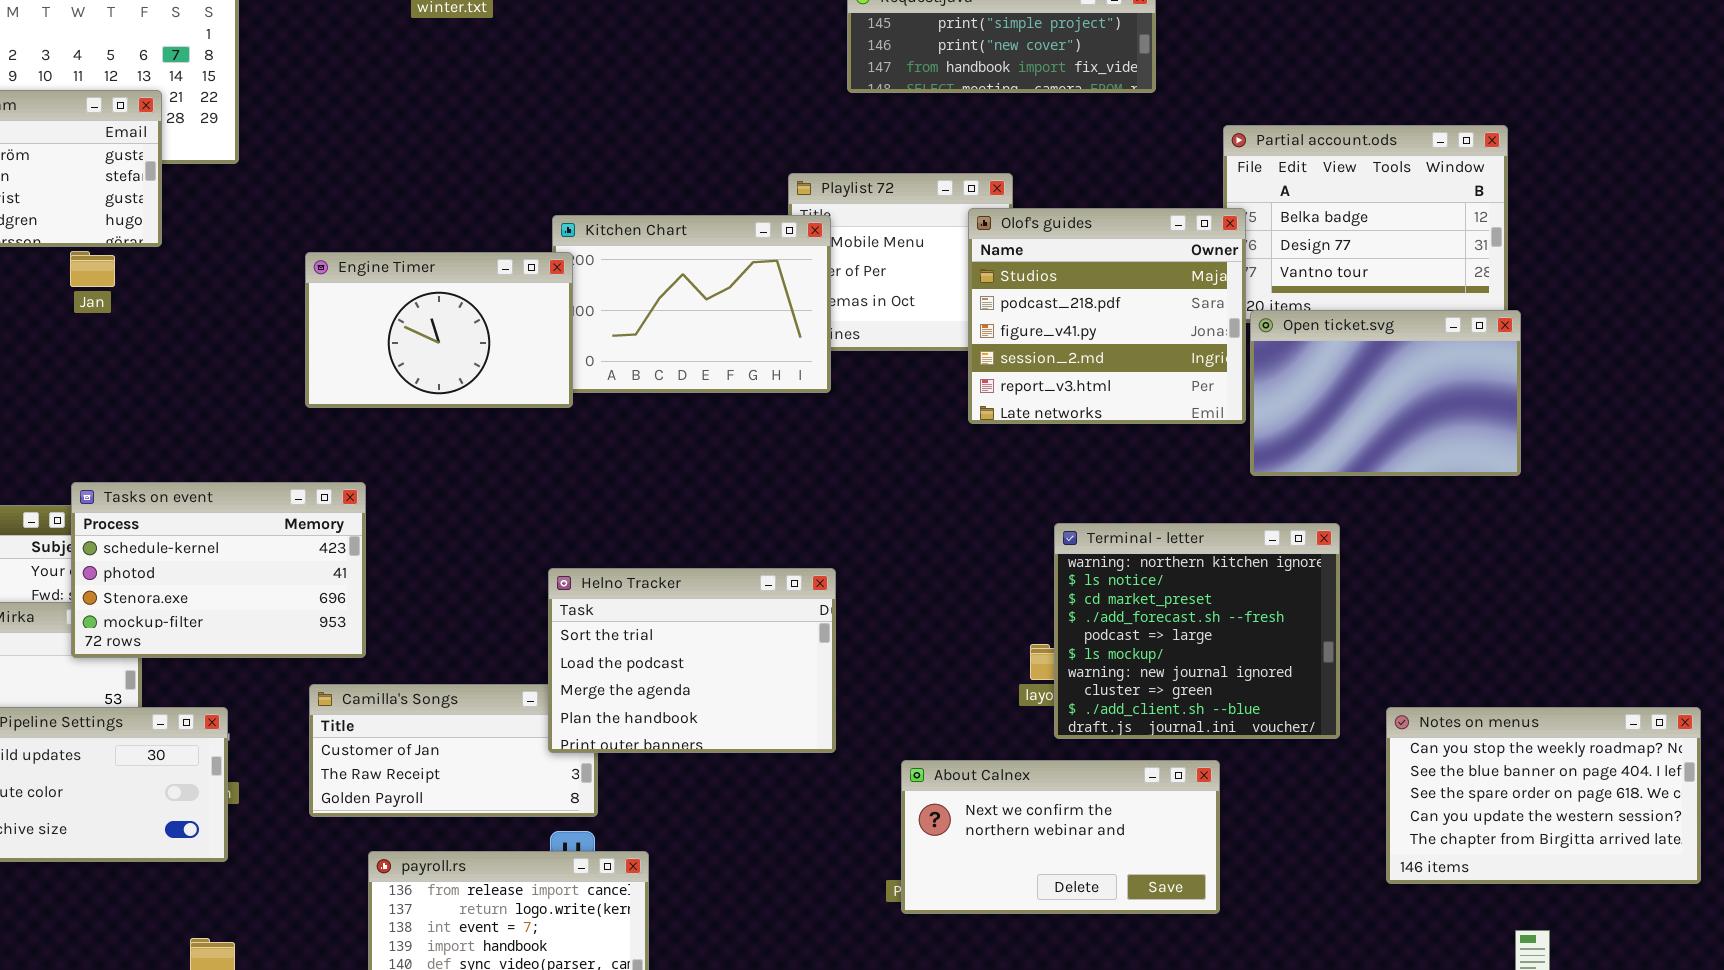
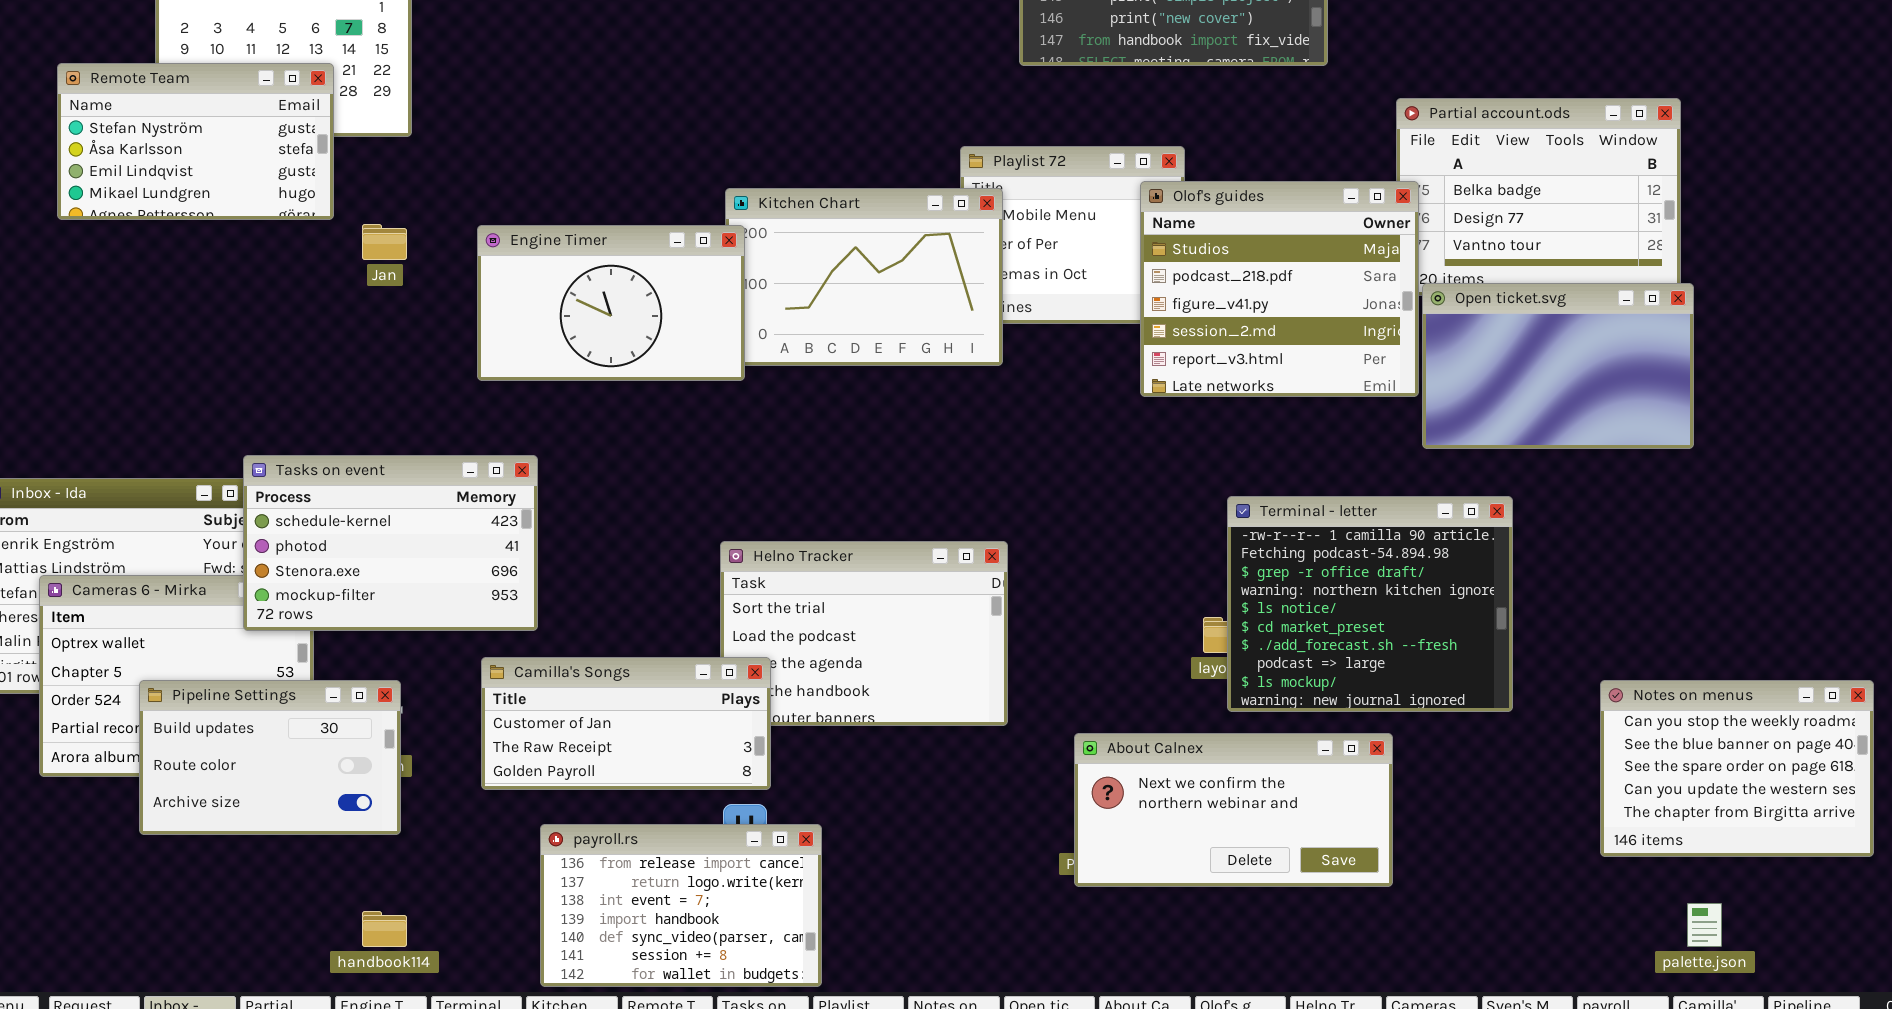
Jan: [70,251,115,287] -> [362,224,407,260], moved
Terminal - letter: [1054,523,1340,739] -> [1227,496,1513,712], scrolled up 3 rows
Camilla's Songs: [309,684,598,817] -> [481,657,771,790], raised
Notes on menus: [1386,707,1701,884] -> [1600,680,1874,857], resized

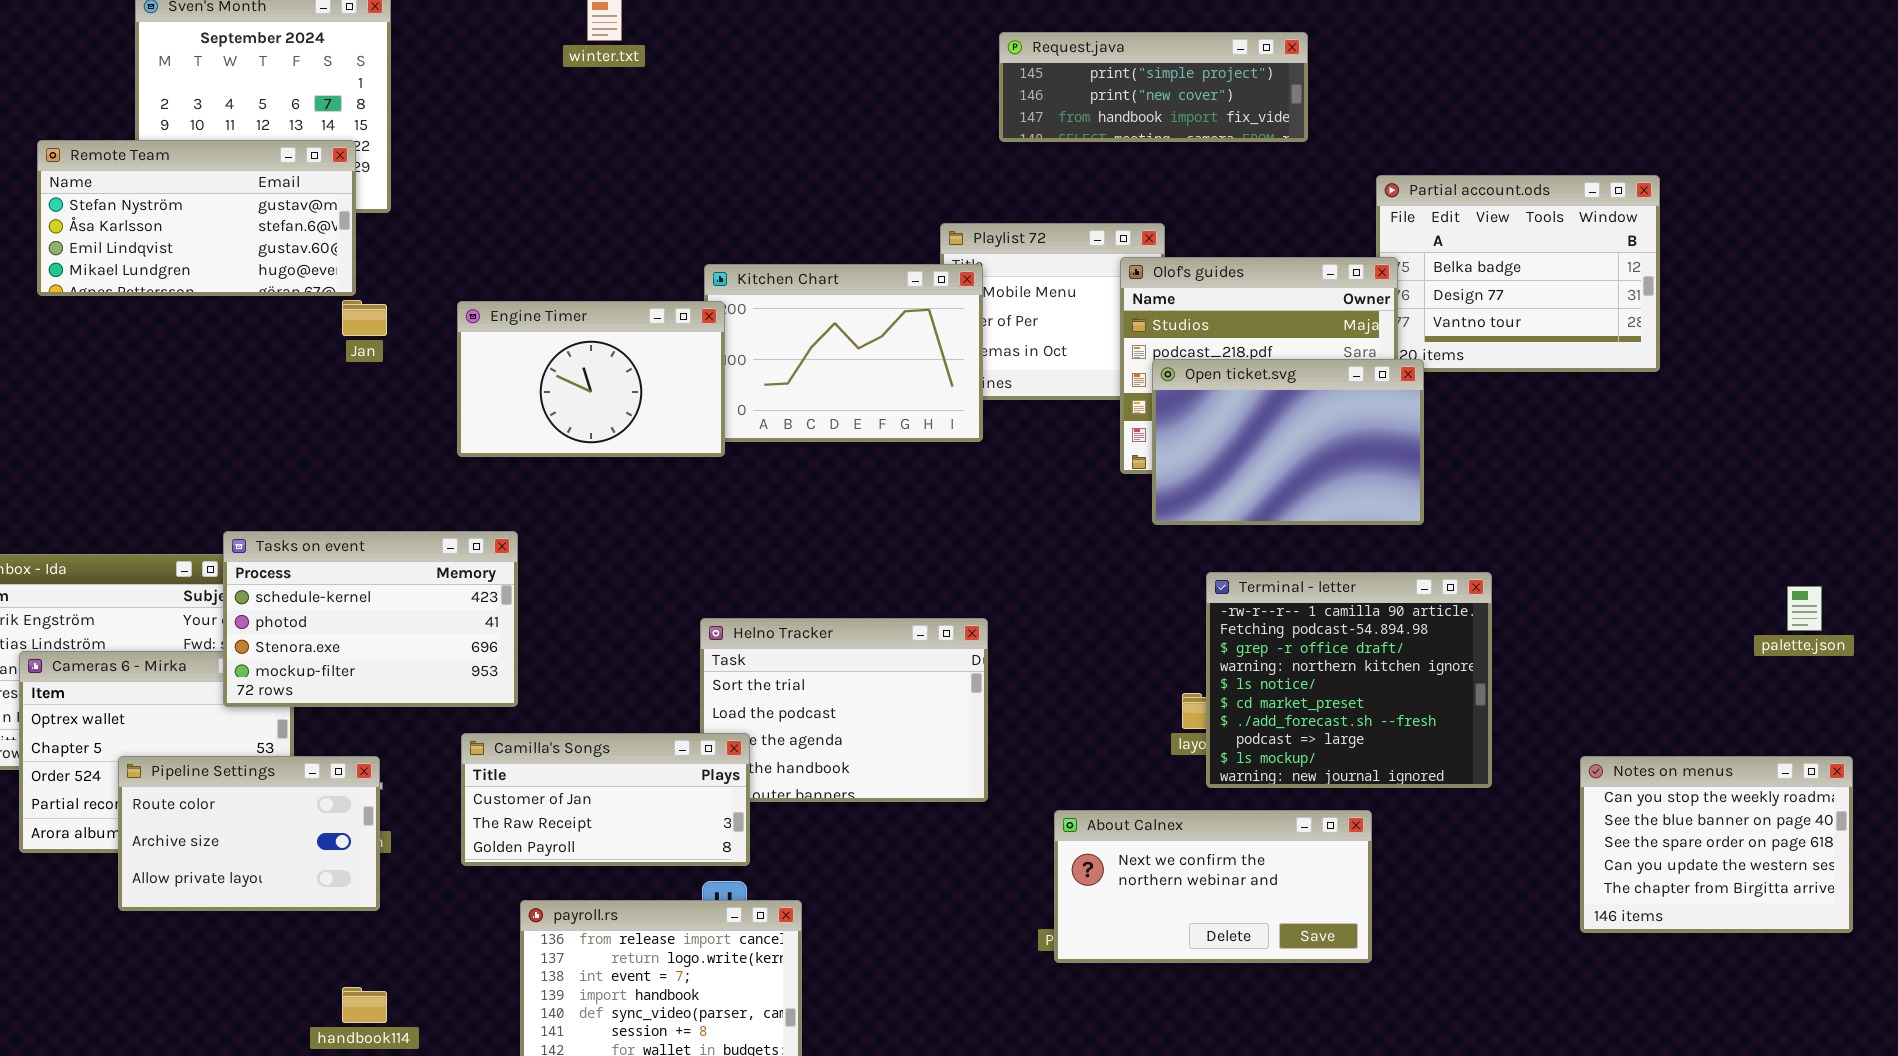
Remote Team: [57,63,334,220] -> [37,140,356,296], resized
Open ticket.svg: [1422,283,1694,449] -> [1152,359,1424,525], moved
Pipeline Settings: [139,680,401,835] -> [118,756,380,911], scrolled down 1 row
palette.json: [1687,903,1722,947] -> [1787,586,1822,631], moved

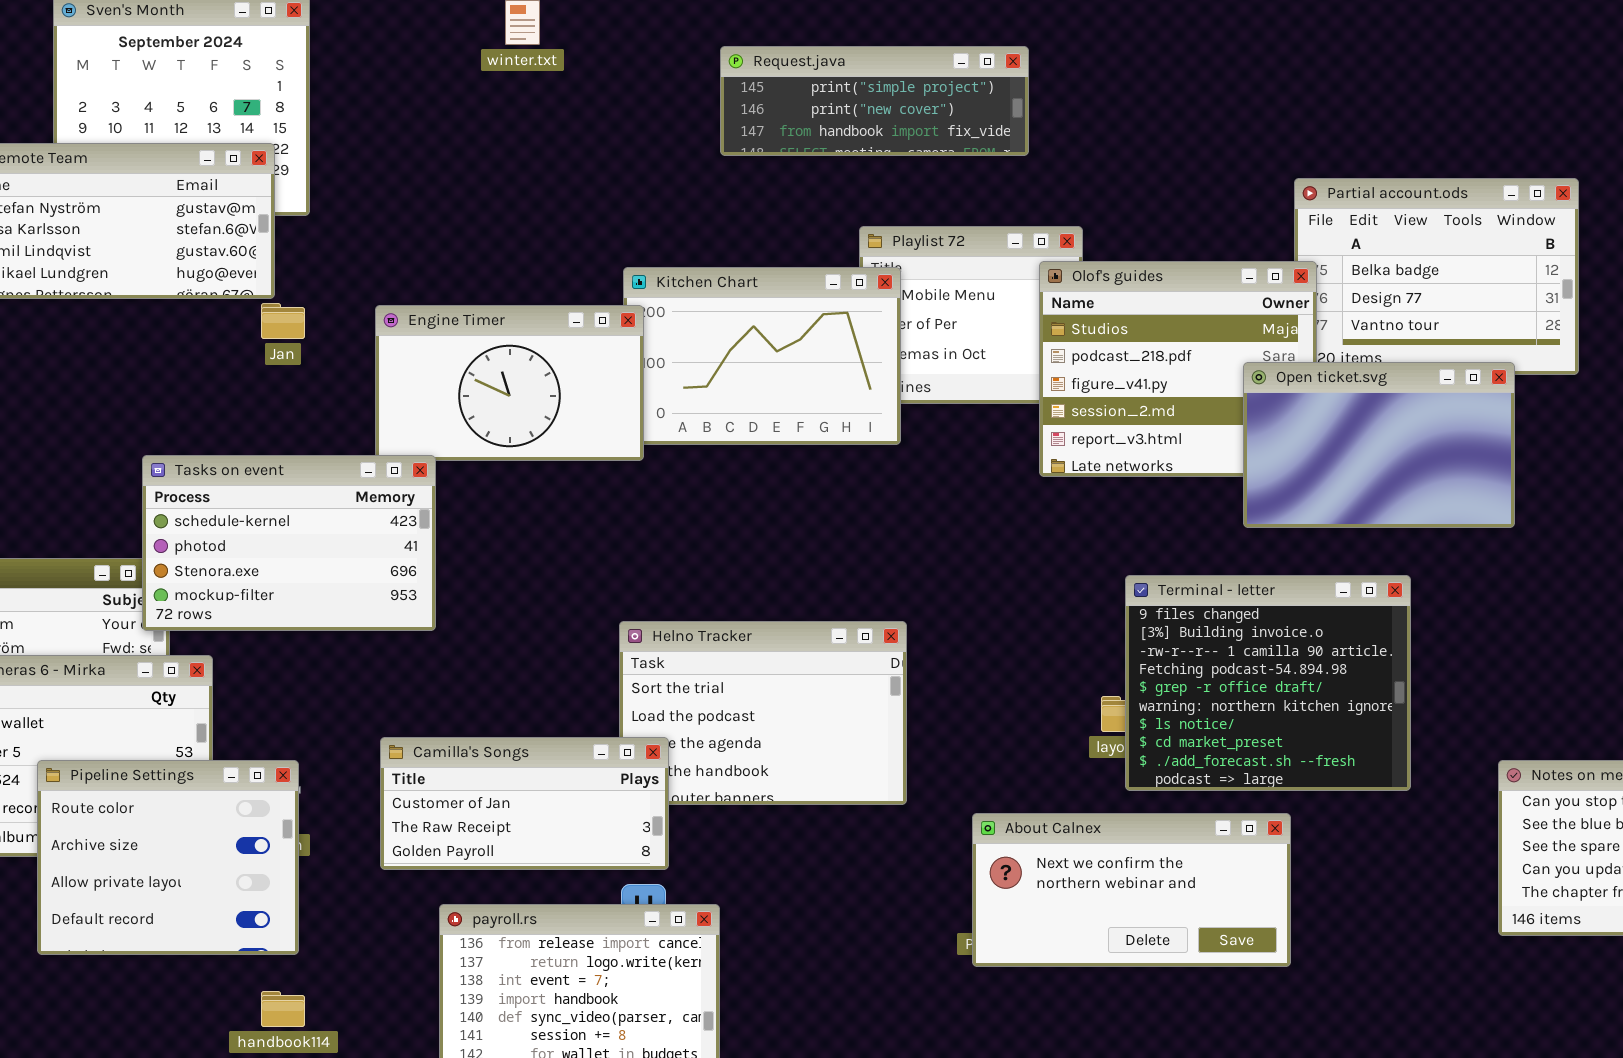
Request.java: [999,32,1308,142] -> [720,46,1029,156], moved
Open ticket.svg: [1152,359,1424,525] -> [1243,362,1515,528], moved
Tasks on event: [223,531,518,707] -> [142,455,436,631], moved
Terminal - letter: [1206,572,1492,788] -> [1125,575,1411,791], scrolled up 2 rows
Pipeline Settings: [118,756,380,911] -> [37,760,299,955], resized

